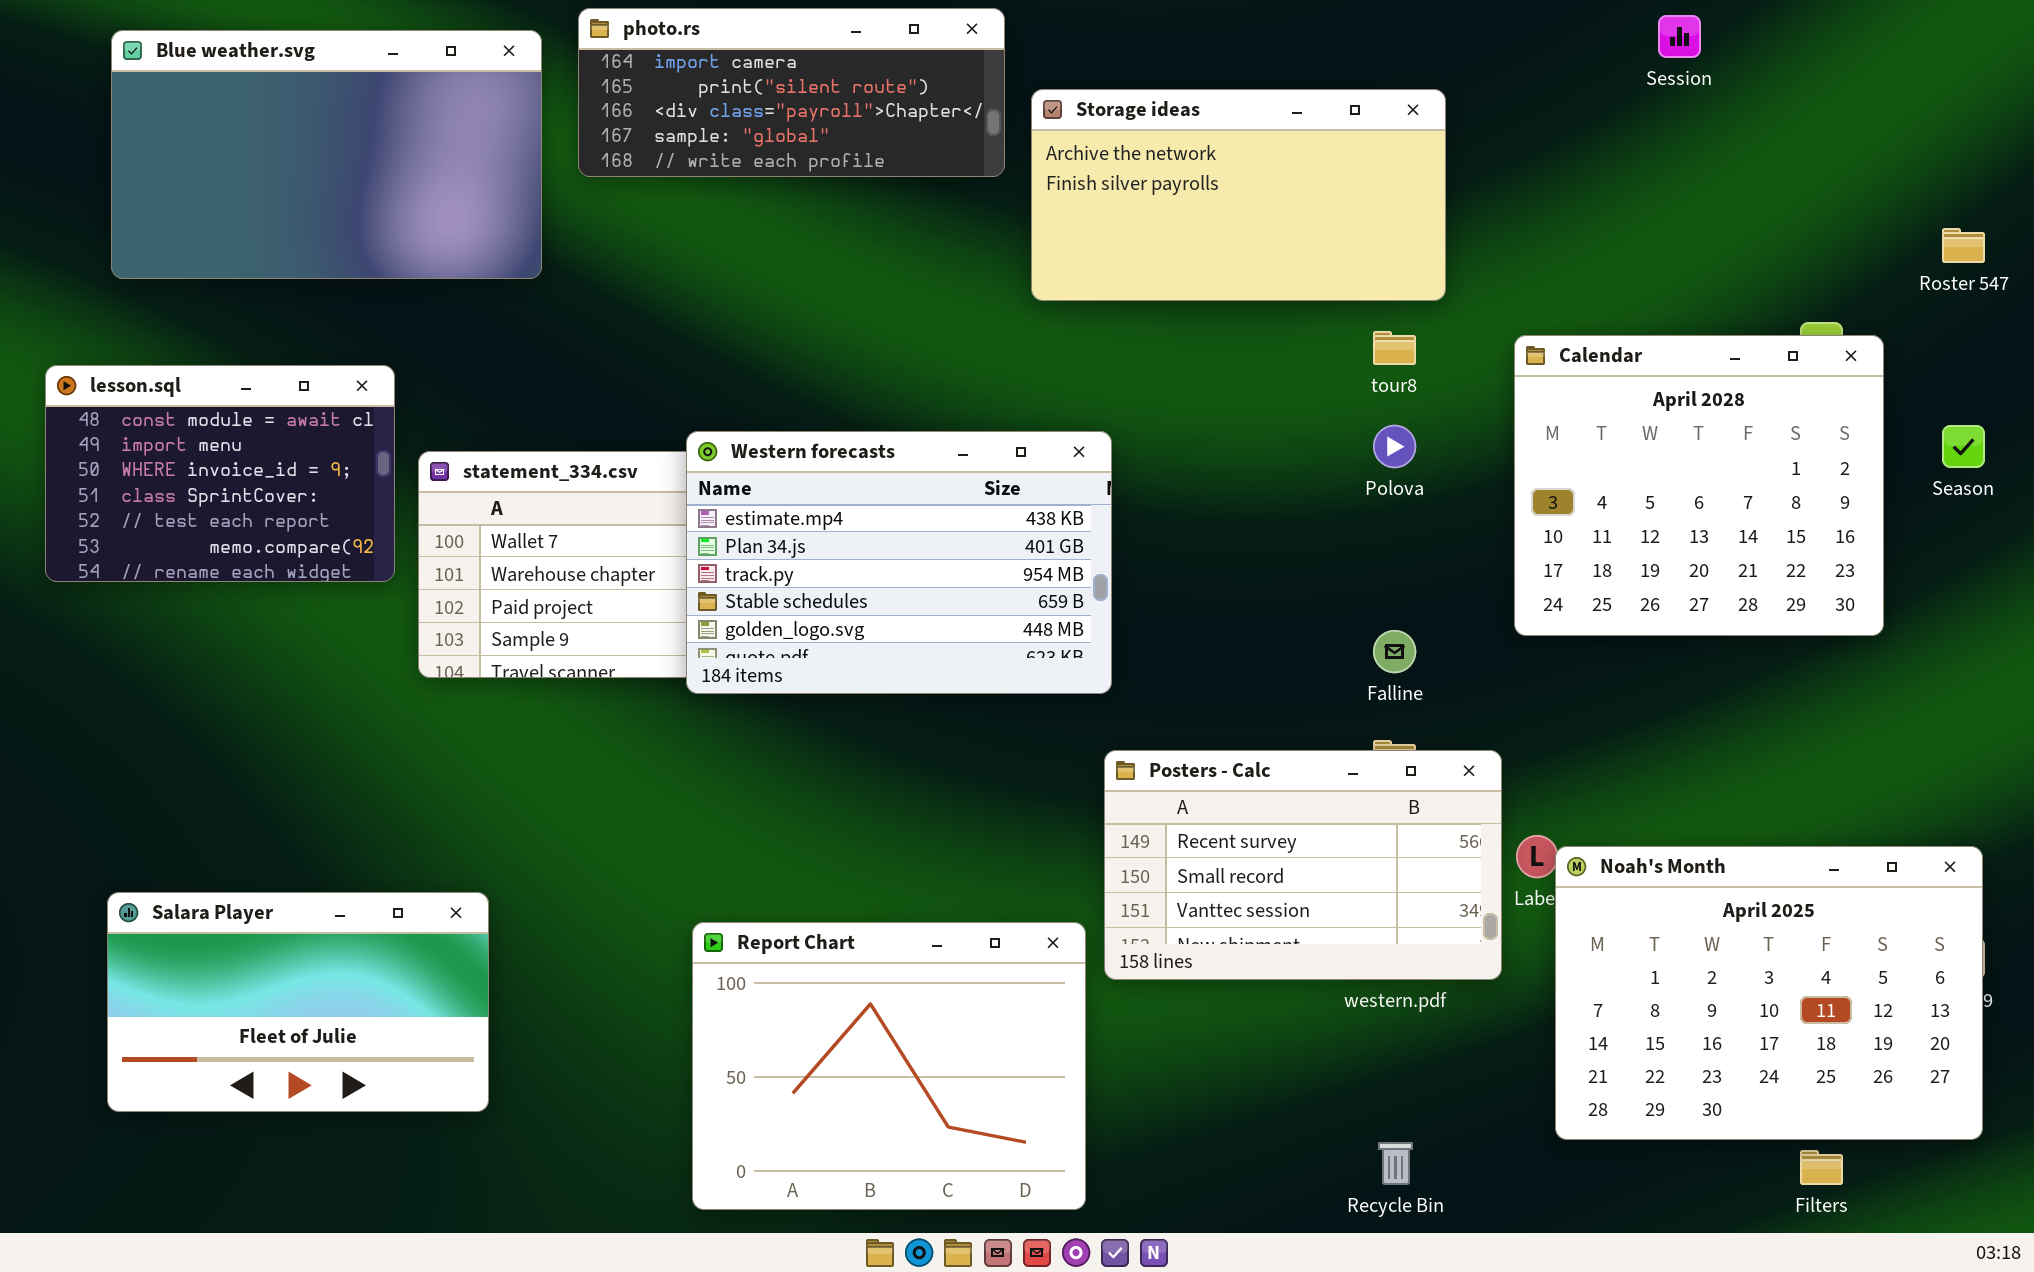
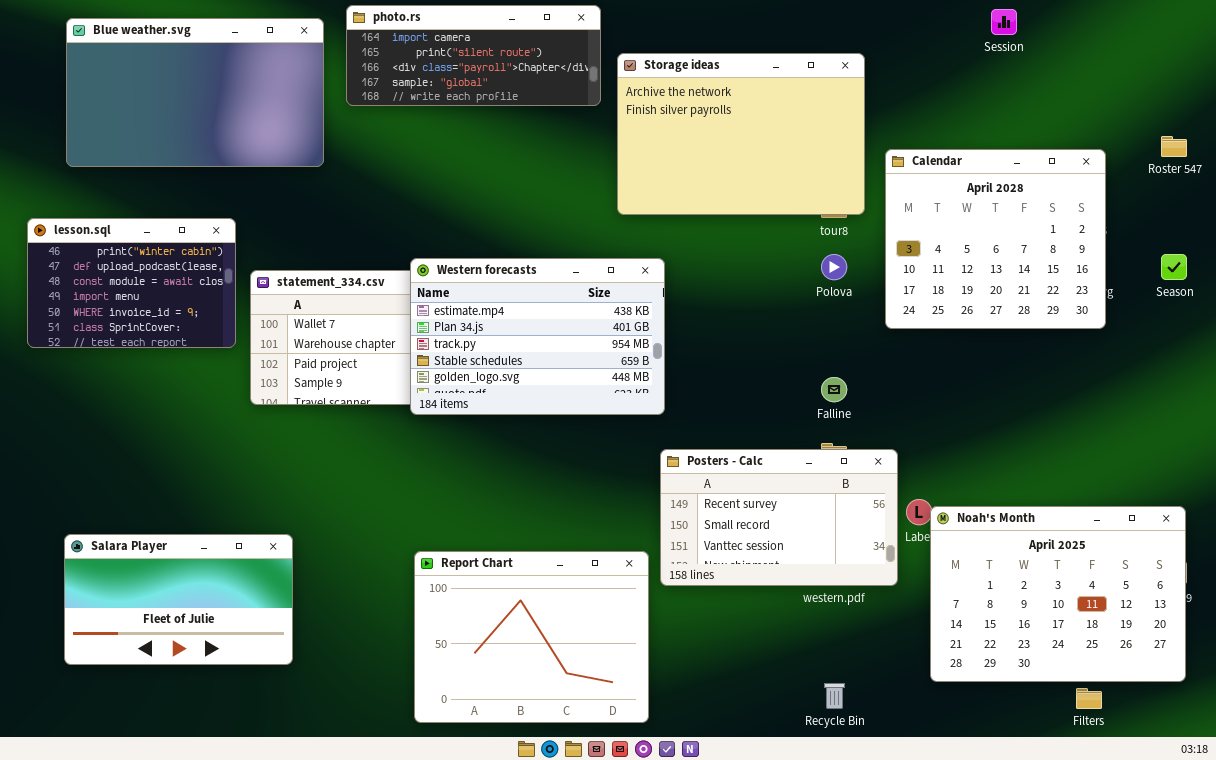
Storage ideas: [1031,89,1446,301] -> [617,53,865,215], resized
Calendar: [1514,335,1884,636] -> [885,149,1106,329], moved
lesson.sql: [45,365,395,582] -> [27,218,236,348], scrolled up 2 rows

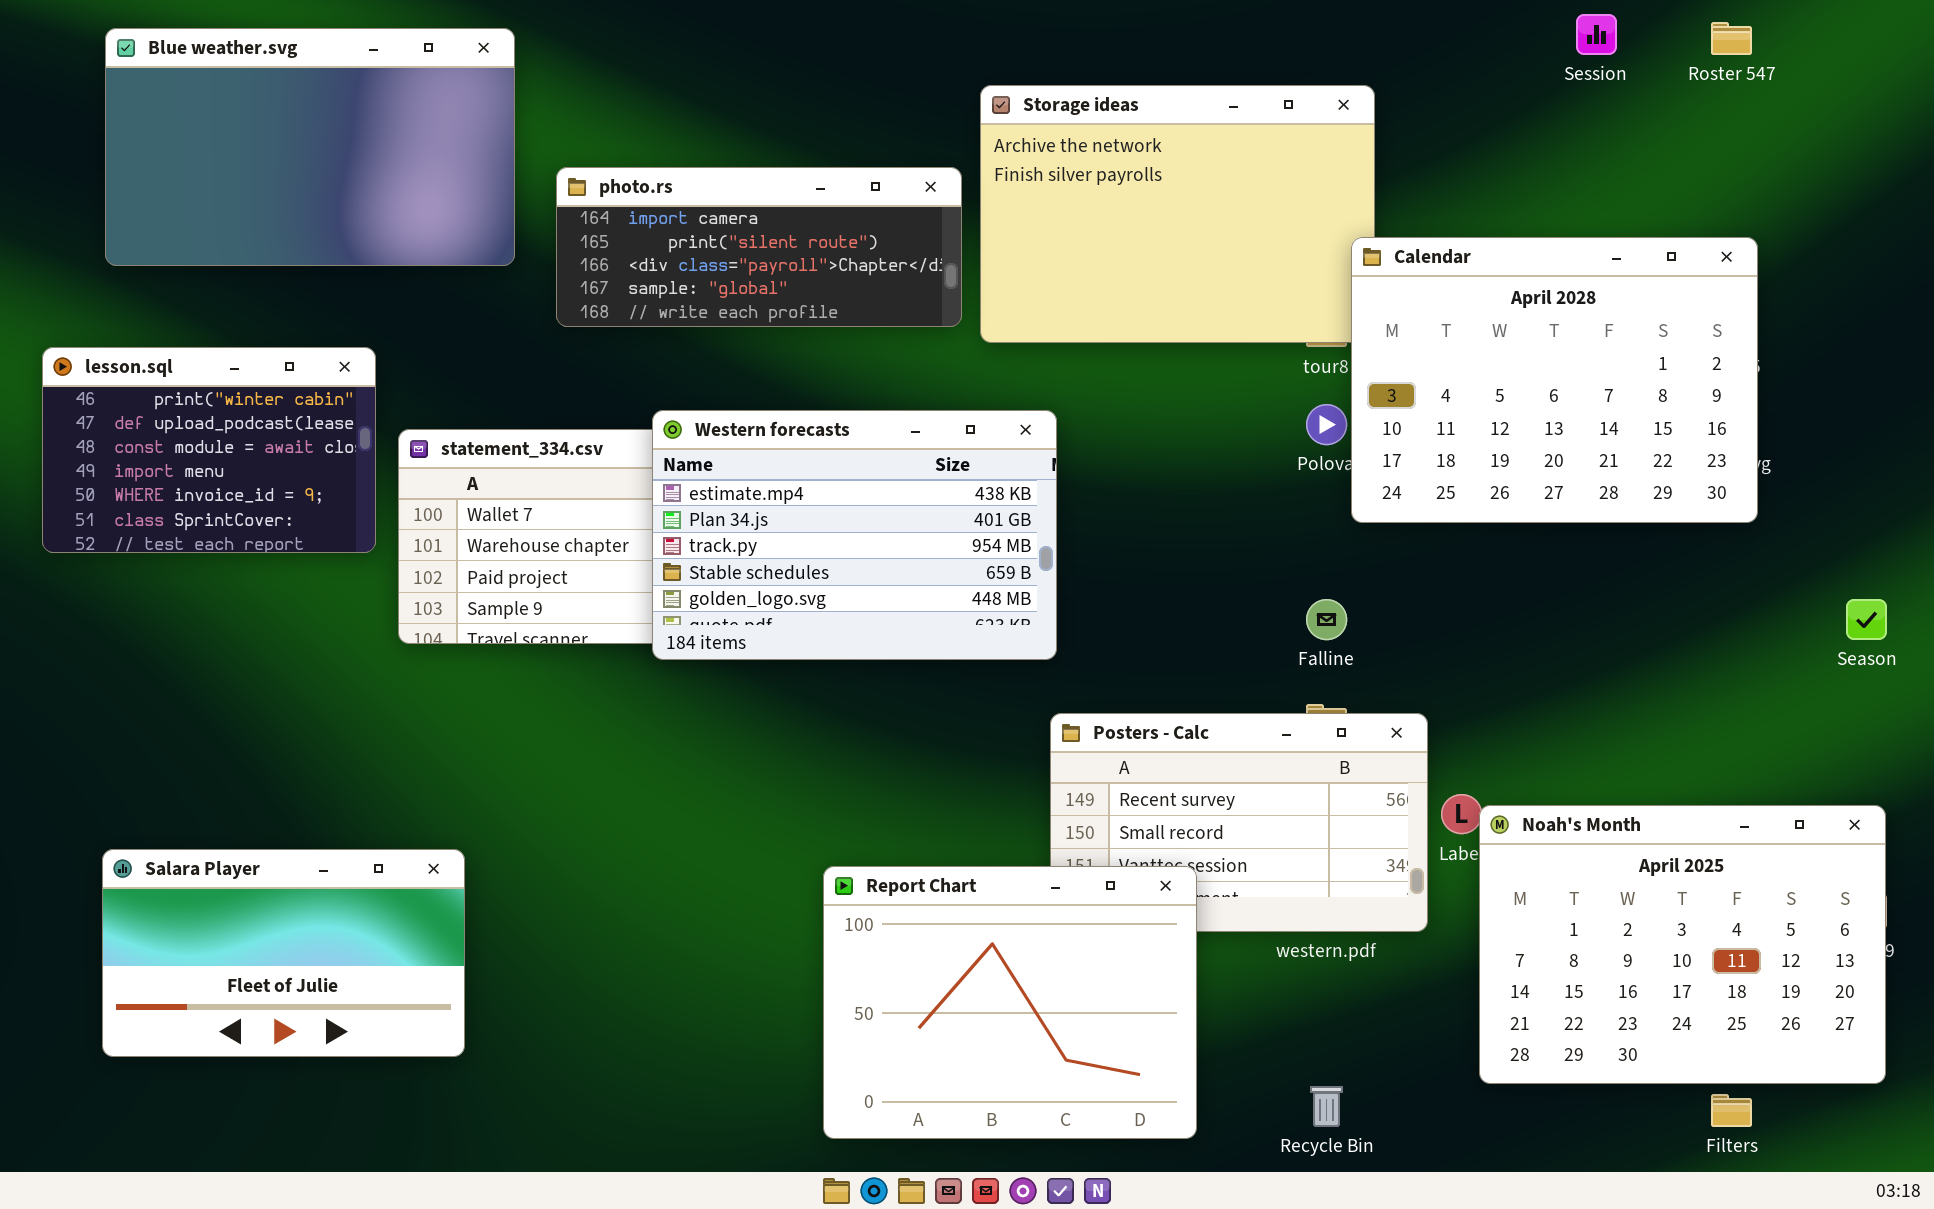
photo.rs: [346,5,601,106] -> [556,167,962,327], moved
Roster 547: [1161,136,1187,157] -> [1711,22,1752,55], moved
Calendar: [885,149,1106,329] -> [1351,237,1758,523], resized
Season: [1161,254,1187,280] -> [1846,599,1887,640], moved
Report Chart: [414,551,649,723] -> [823,866,1197,1139], moved

